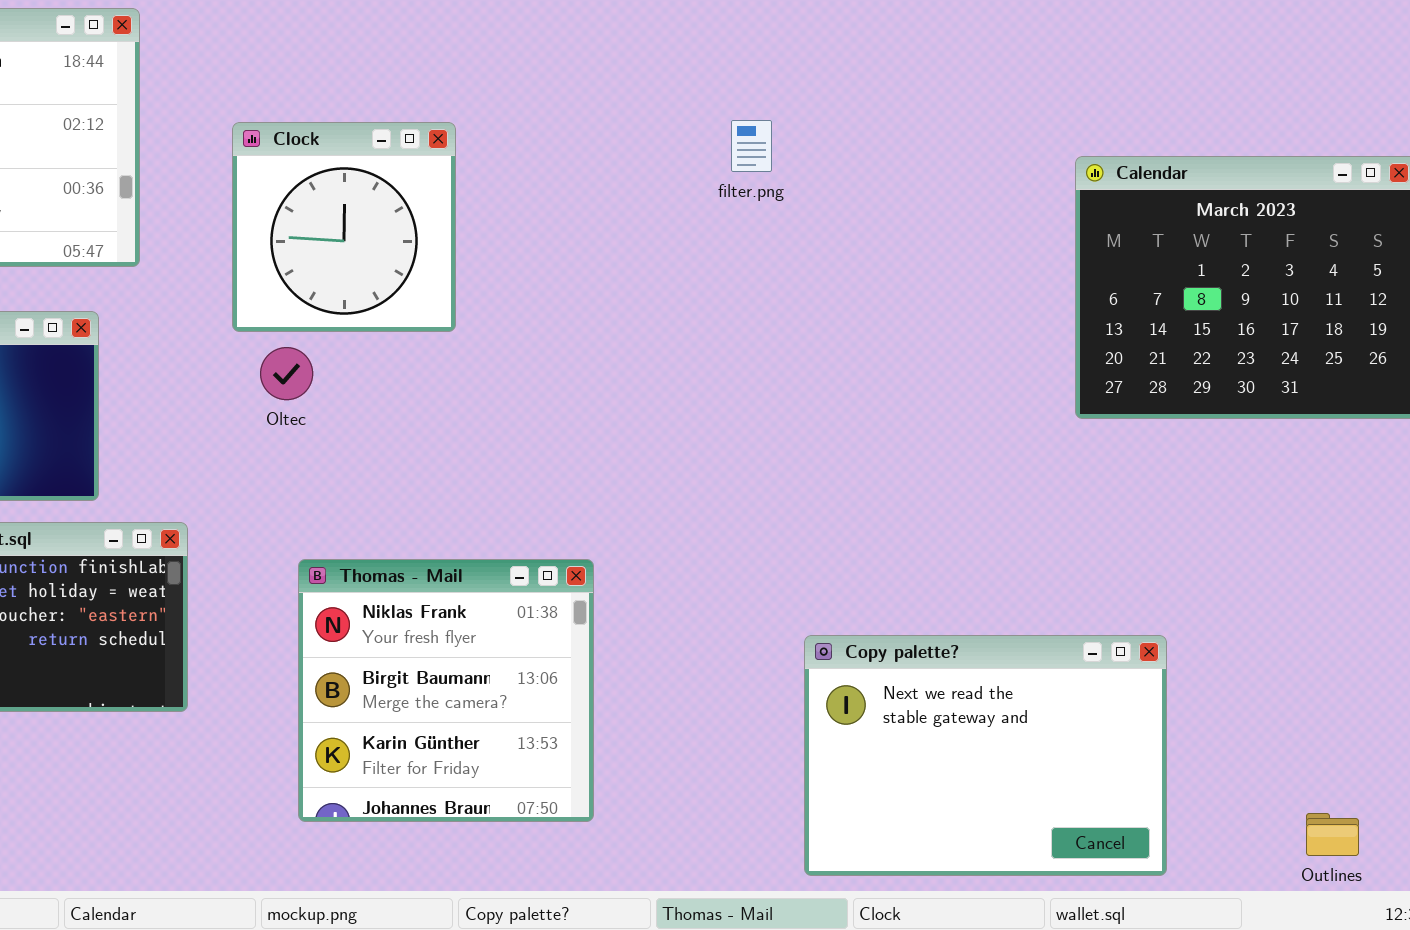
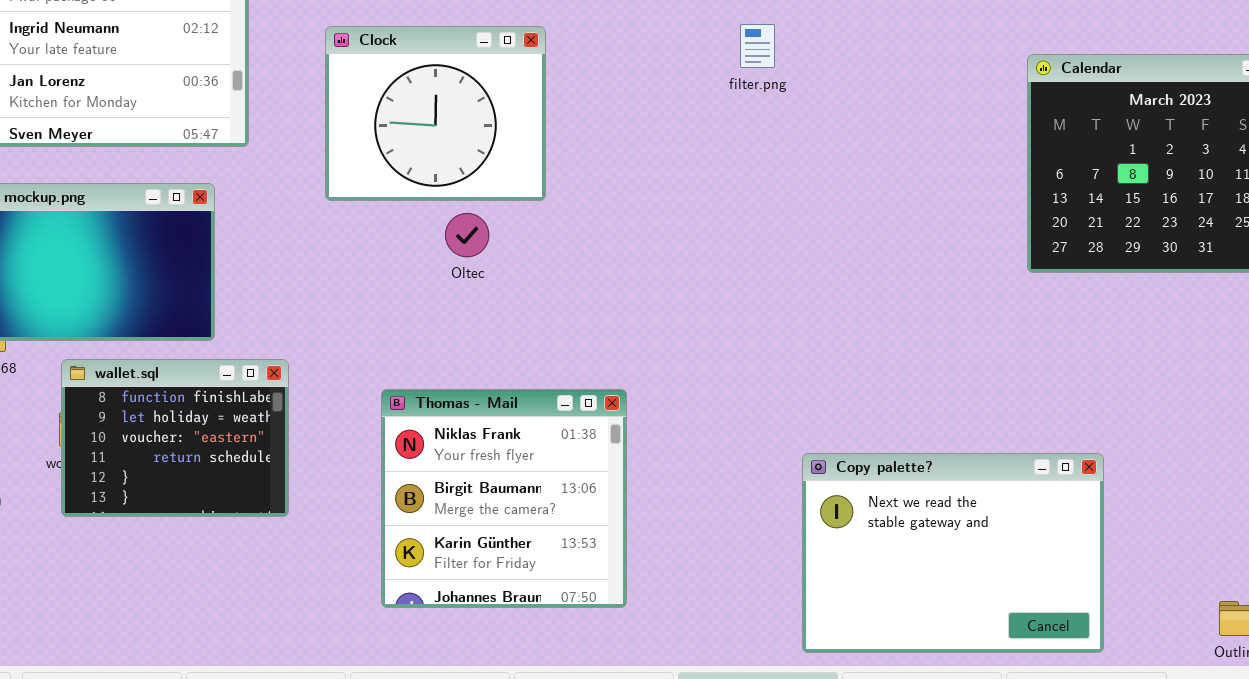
Clock: [232,122,456,332] -> [325,26,546,201], resized
Oltec: [260,347,313,400] -> [445,213,489,257], moved

